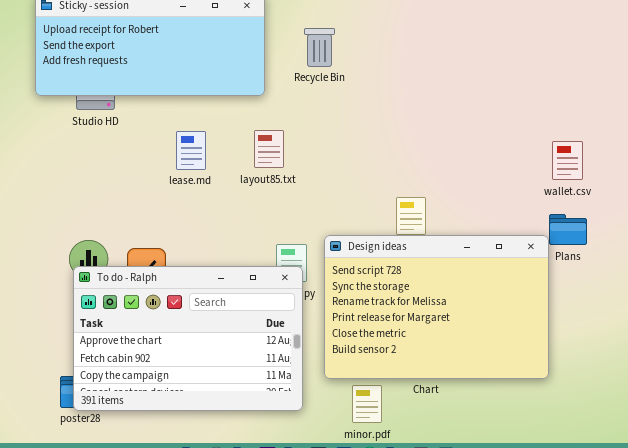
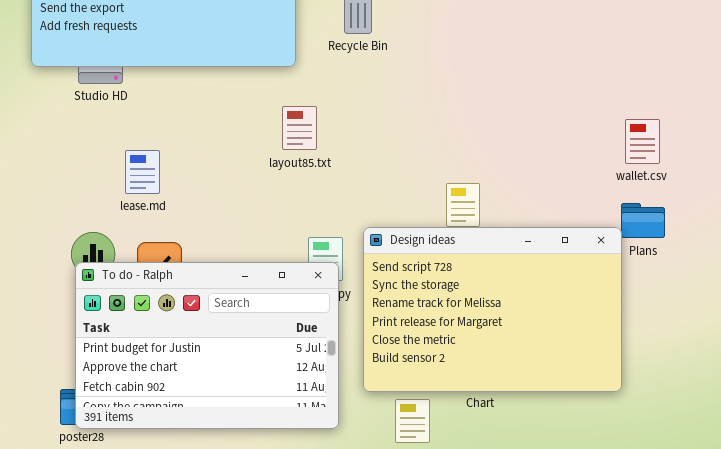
lease.md: [176,131,206,170] -> [125,150,160,194], moved
To do - Ralph: [73,266,303,411] -> [75,262,339,429], scrolled up 1 row

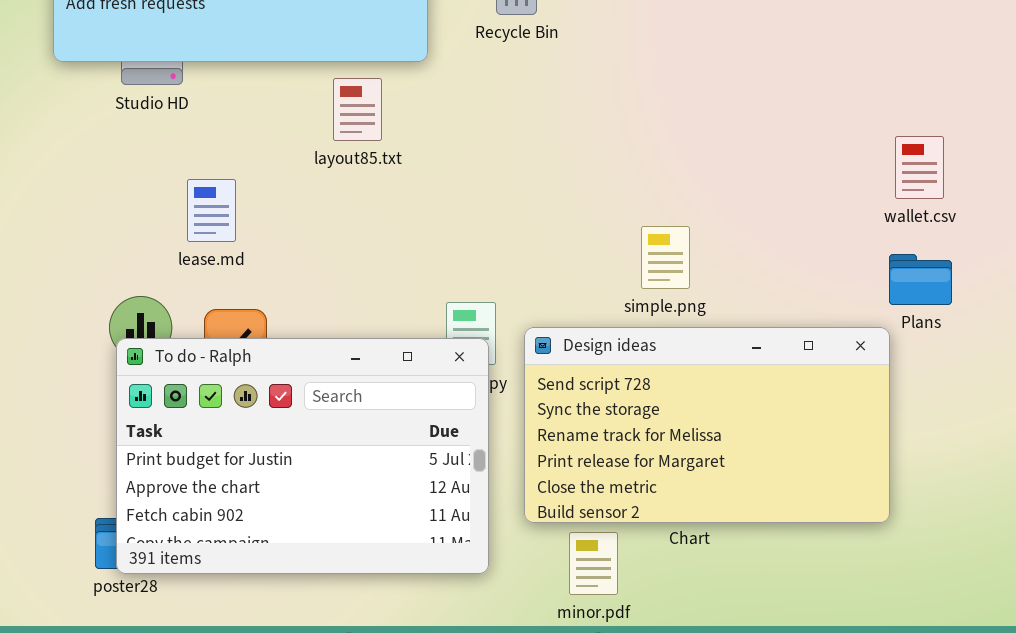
layout85.txt: [282,106,317,150] -> [333,78,382,141], moved
Design ideas: [363,227,622,392] -> [524,327,890,523], resized

